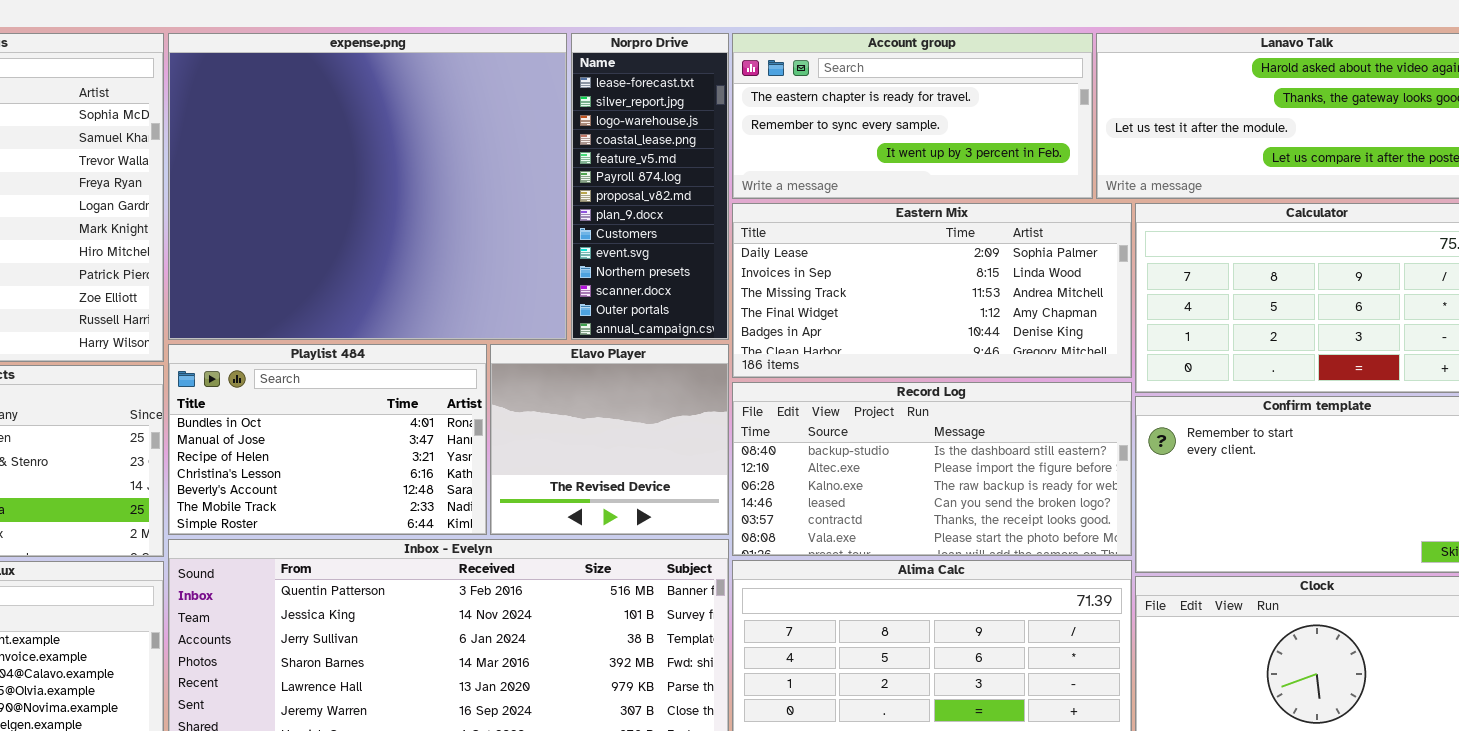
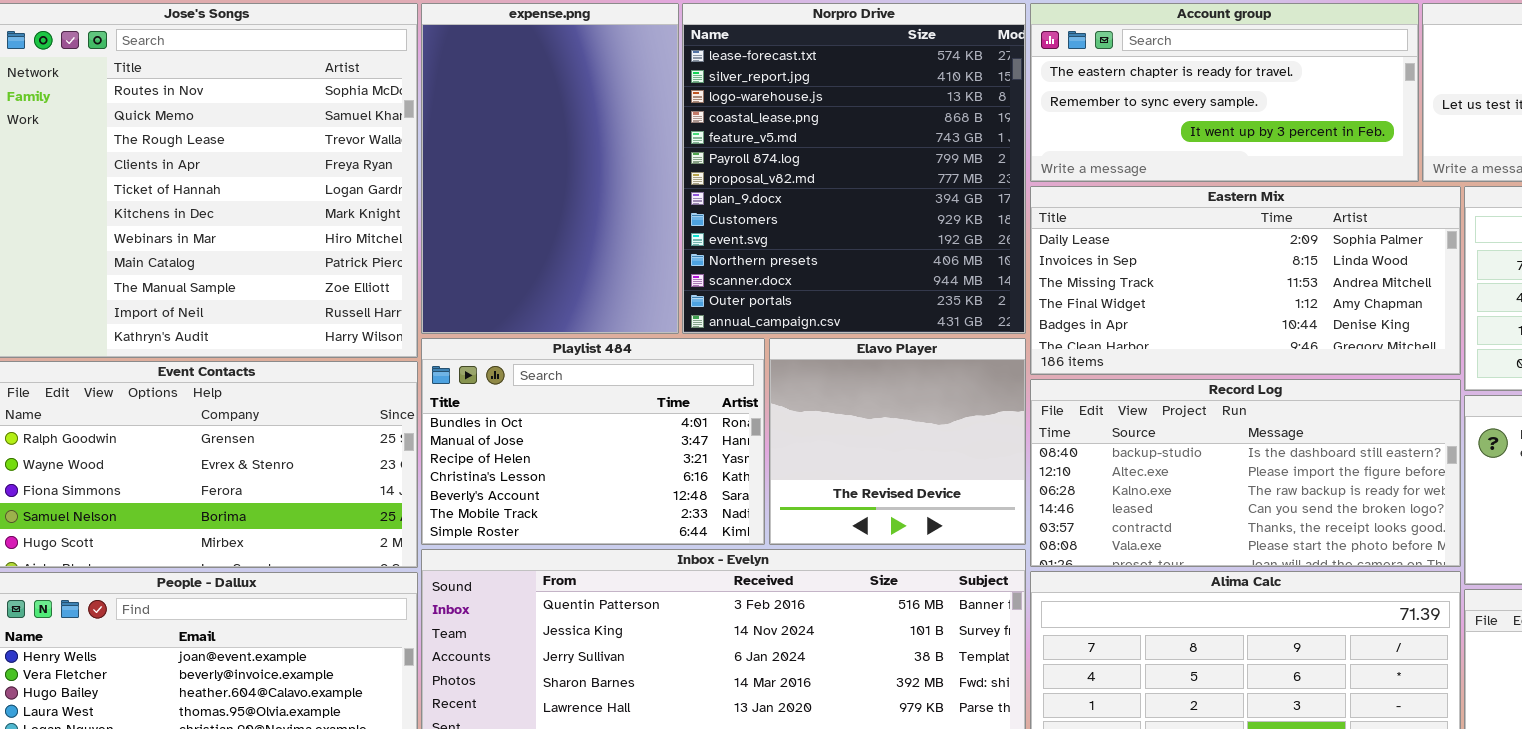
expense.png: [168,33,567,340] -> [421,3,679,334], resized
Norpro Drive: [571,33,729,340] -> [682,3,1026,334], resized

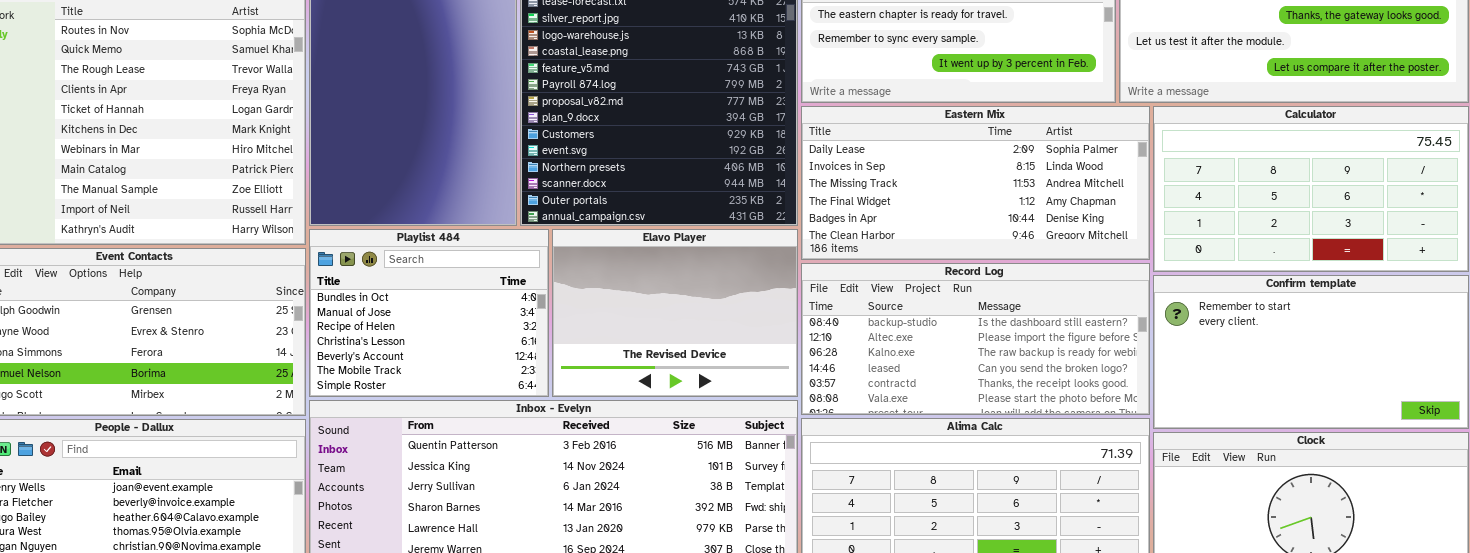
Playlist 484: [421,338,765,545] -> [309,229,549,397], resized
Elavo Player: [769,338,1026,545] -> [552,229,798,397], resized

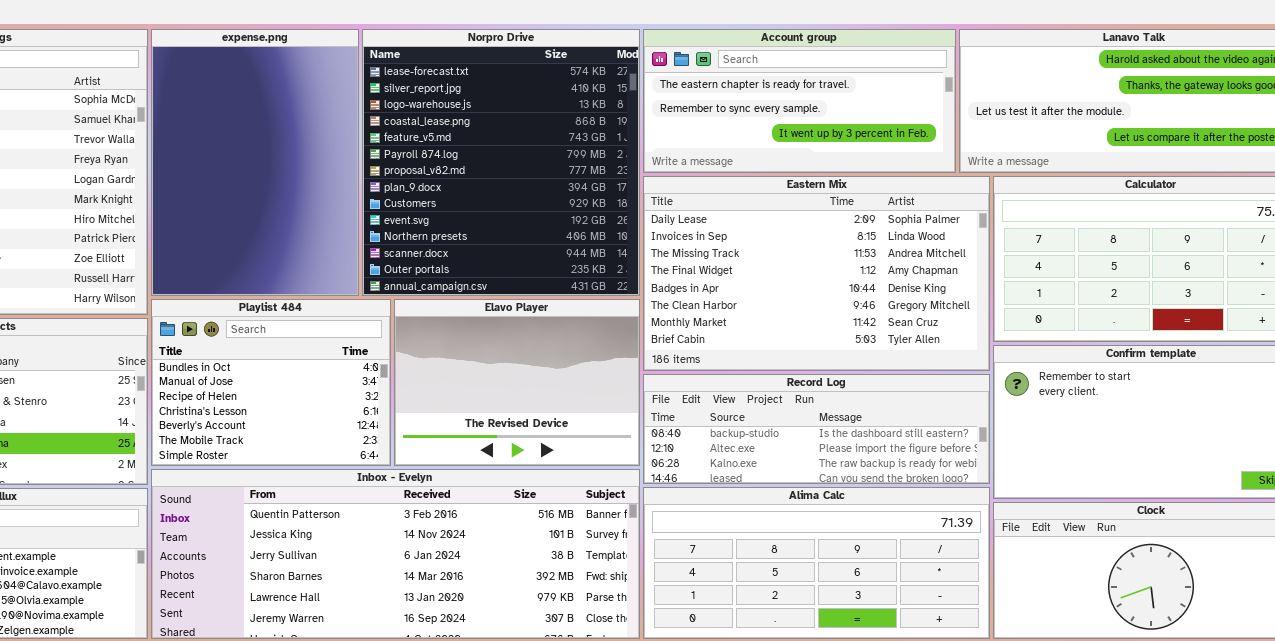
Eastern Mix: [801,106,1150,260] -> [643,176,990,371], resized
Record Log: [801,263,1150,415] -> [643,374,990,484], resized

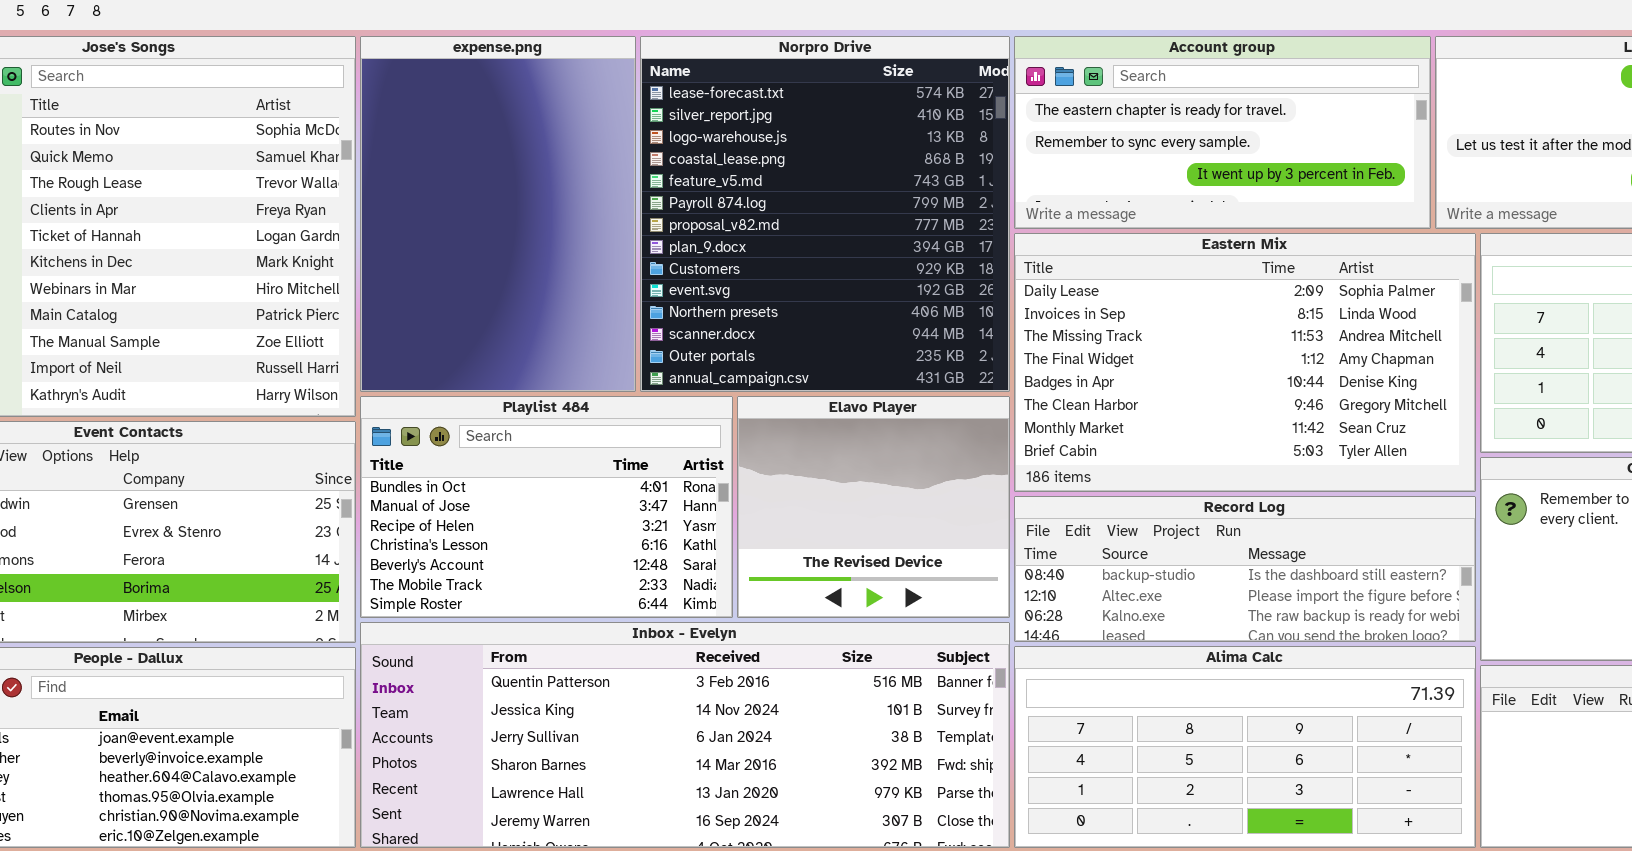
Playlist 484: [151,299,391,466] -> [360,396,733,618], resized
Elavo Player: [394,299,640,466] -> [737,396,1010,618], resized

